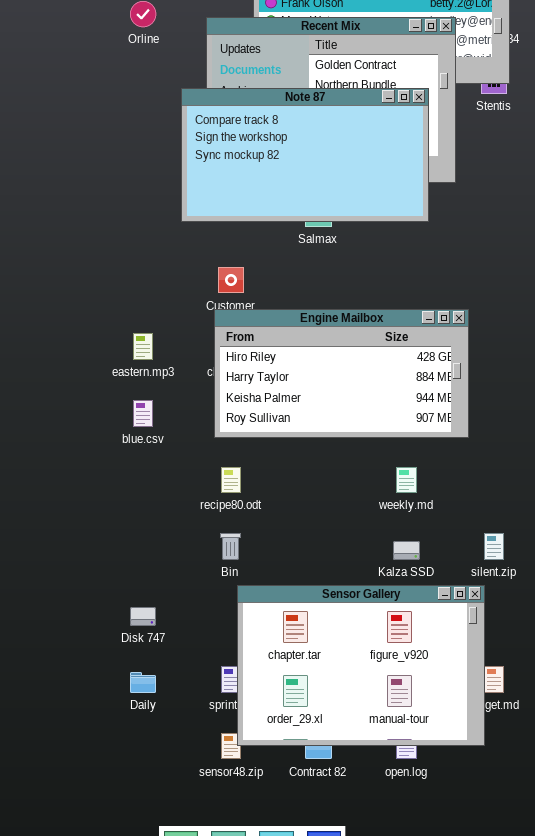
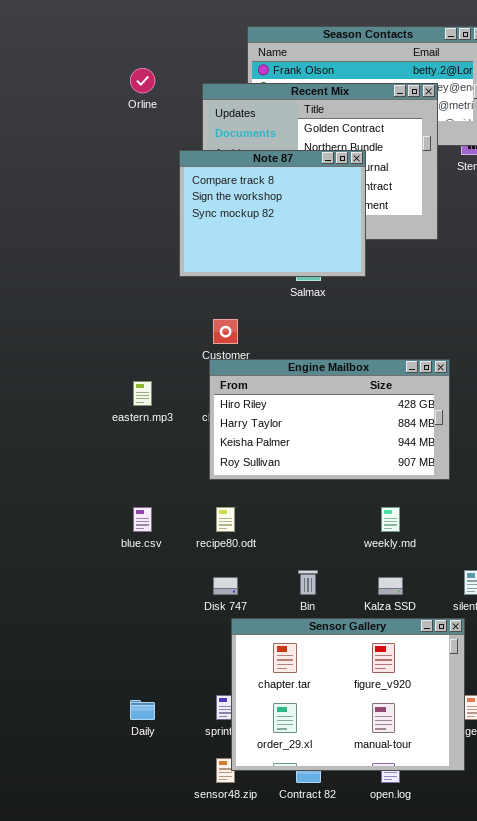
Note 87: [181,88,429,222] -> [179,150,366,277], resized
blue.csv: [133,400,153,427] -> [133,507,152,532], moved
Bin: [220,533,241,560] -> [298,570,318,595], moved
Disk 747: [130,607,156,626] -> [213,577,238,595], moved

